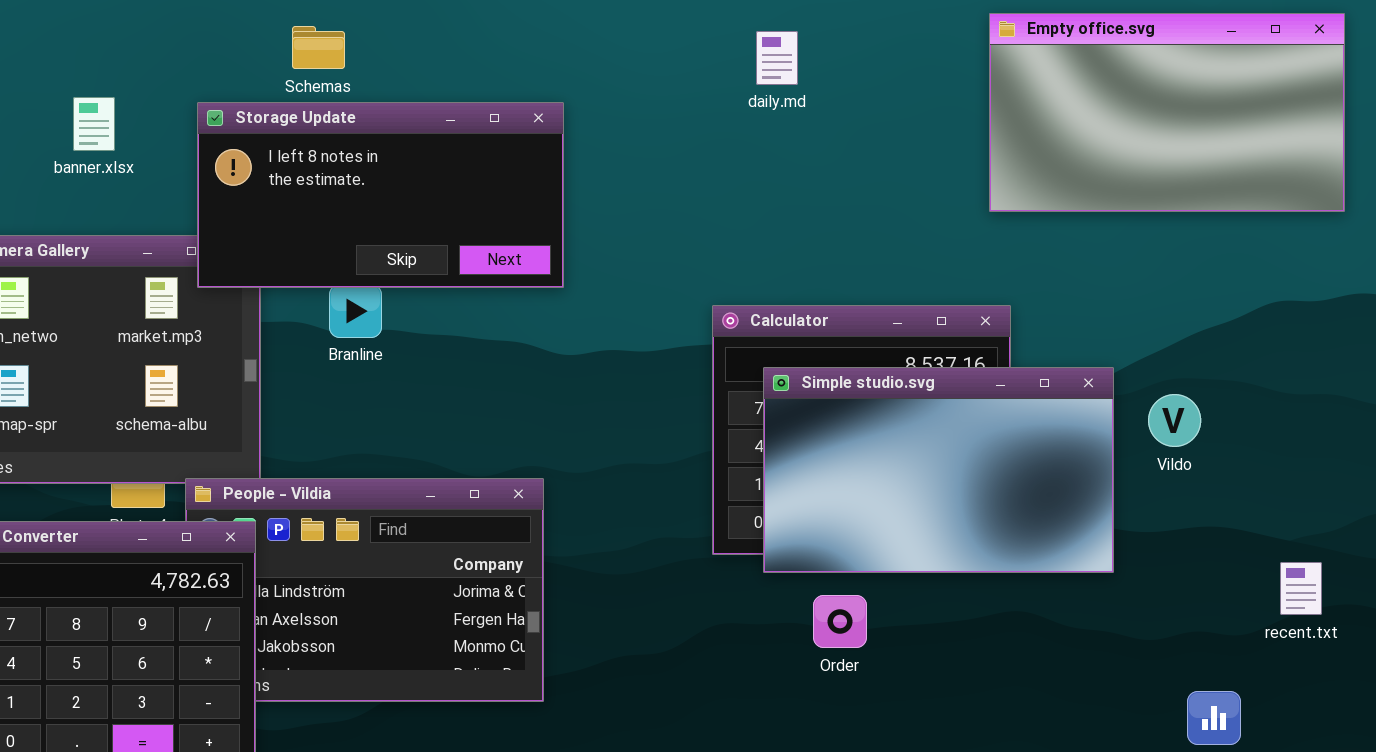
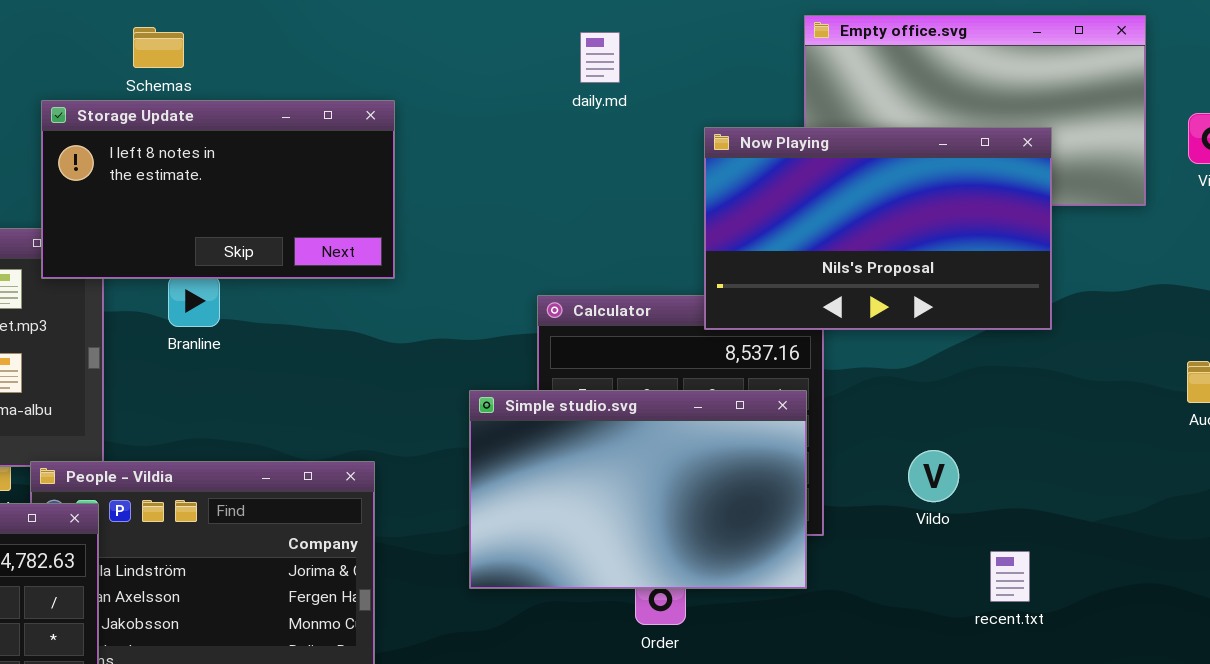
Now Playing: none -> [704,127,1052,330], opened
Simple studio.svg: [763,367,1114,573] -> [469,390,807,589], moved
Vildo: [1148,394,1201,447] -> [908,450,959,502], moved
recent.txt: [1280,562,1322,615] -> [990,551,1030,602], moved

